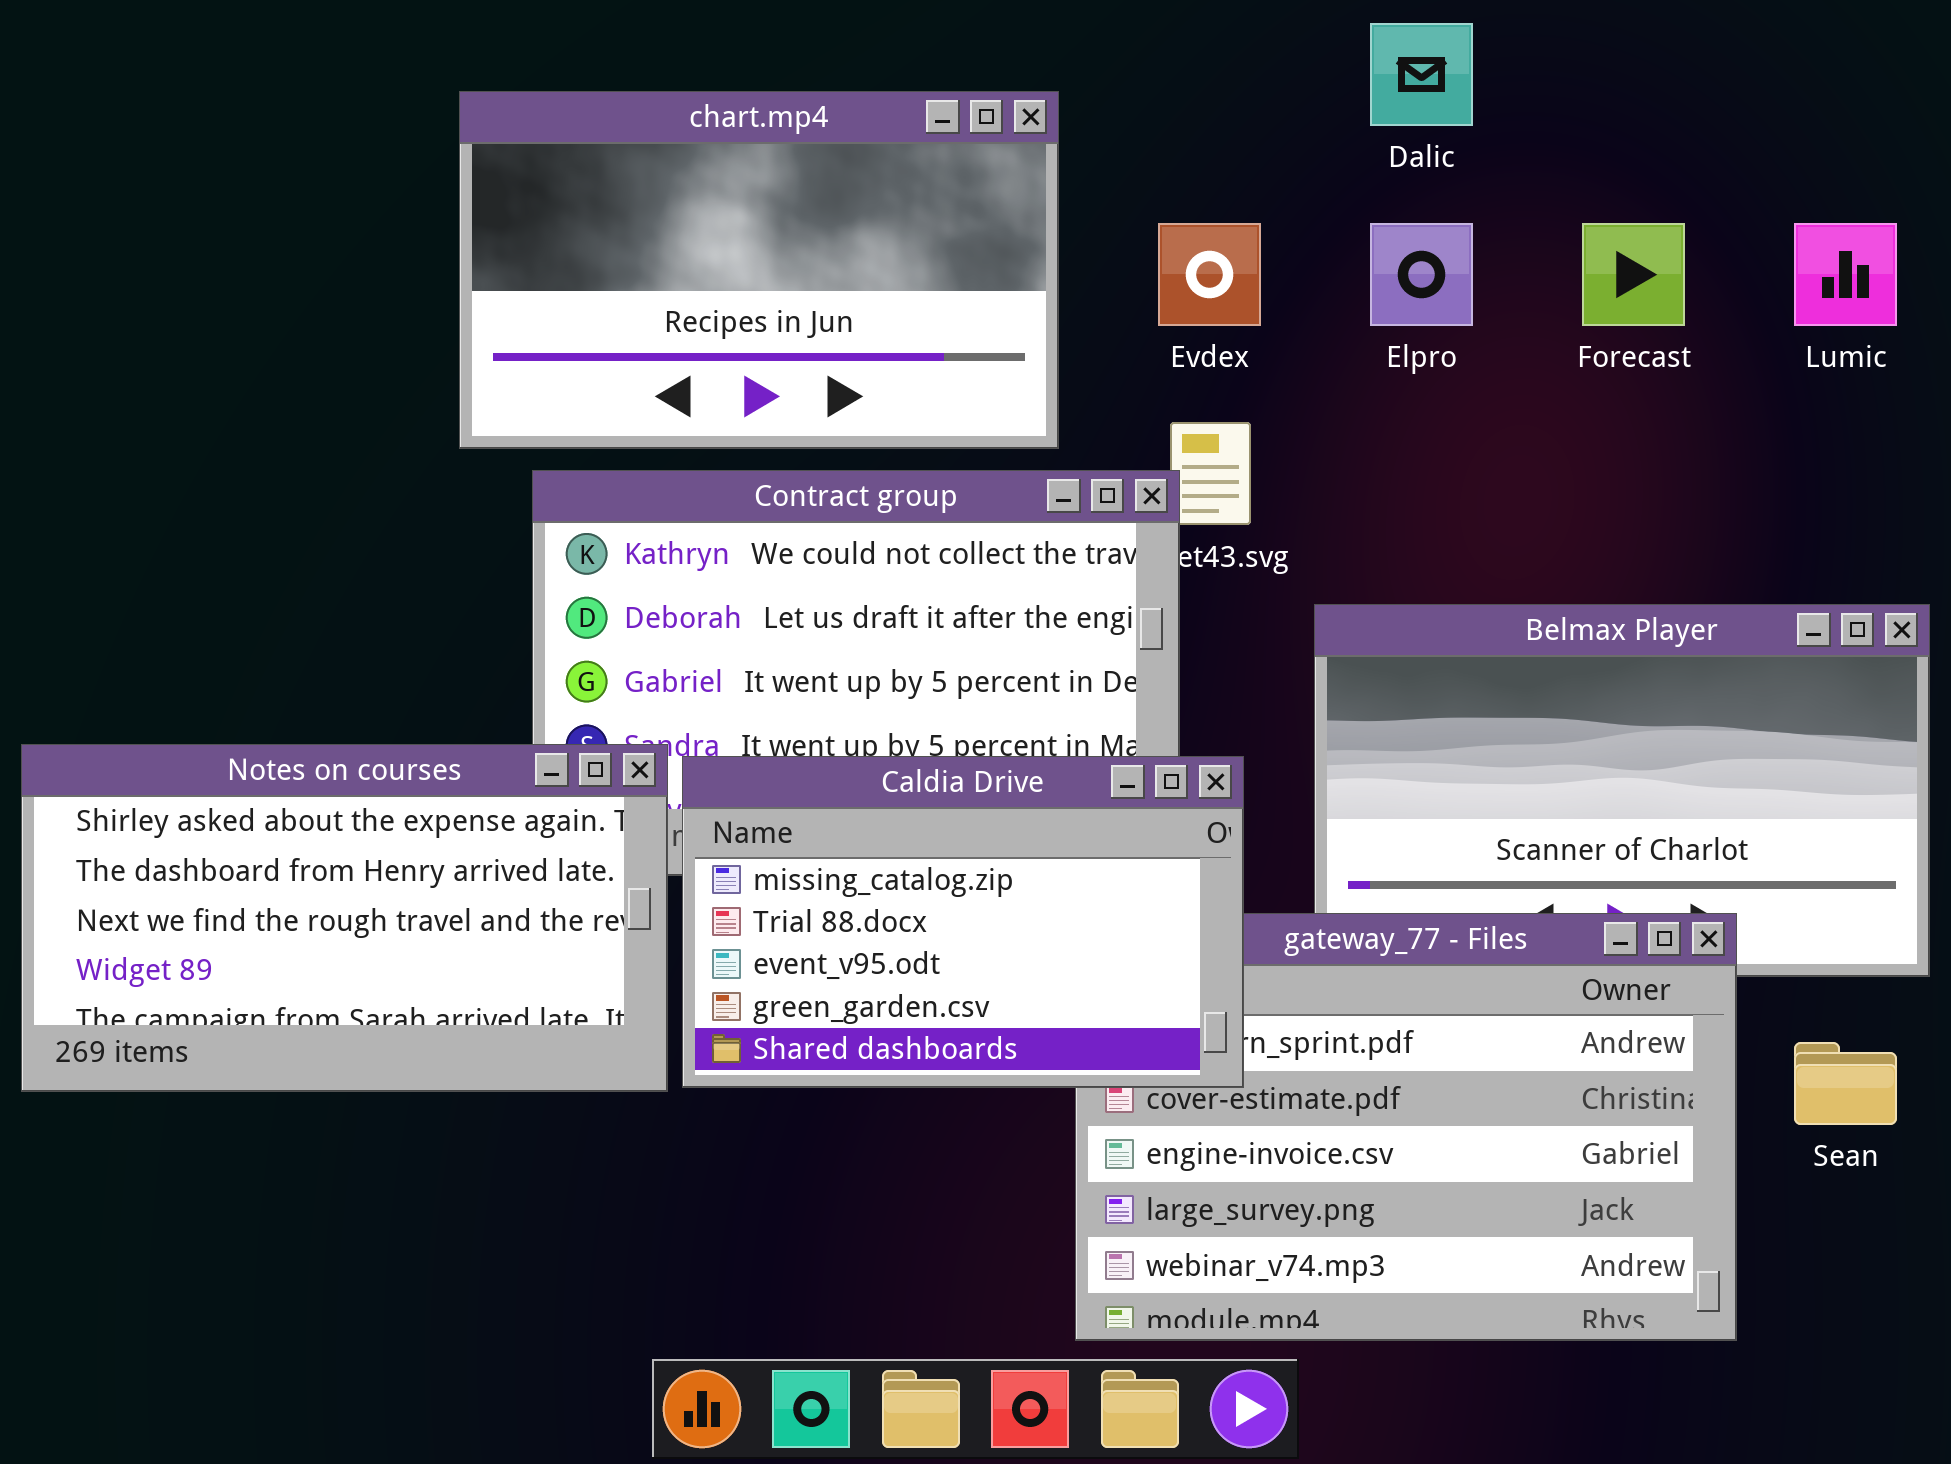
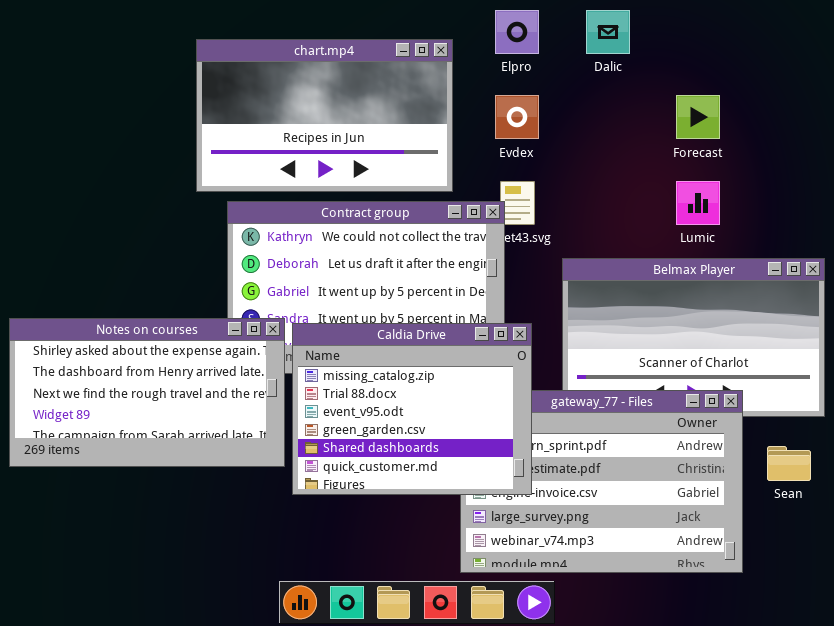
Elpro: [1370,223,1473,326] -> [495,10,539,54], moved
Lumic: [1794,223,1897,326] -> [676,181,720,225], moved
Caldia Drive: [682,756,1244,1088] -> [292,323,532,495], resized

